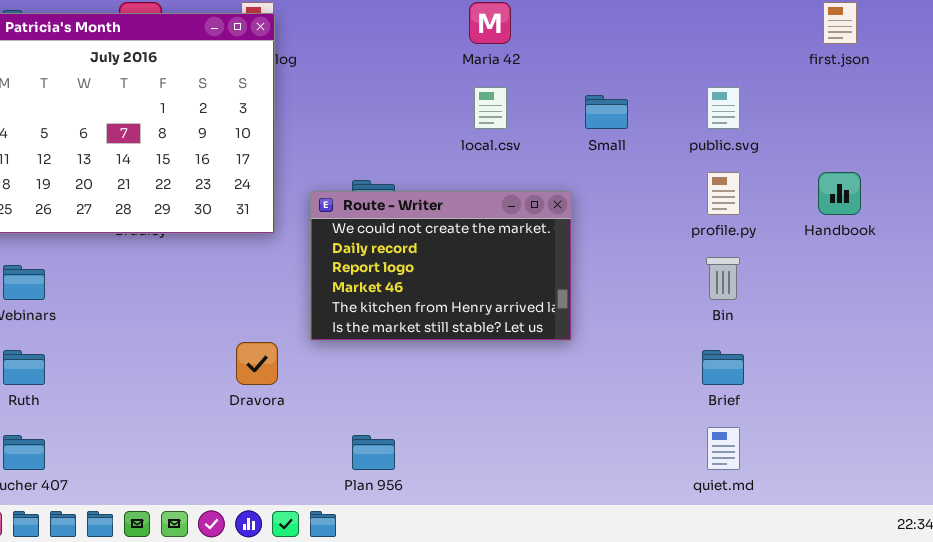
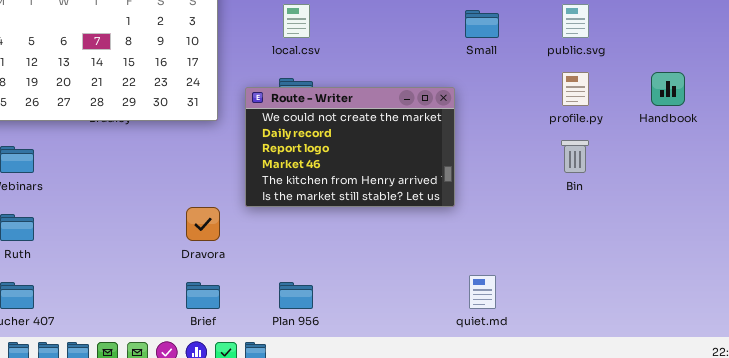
local.csv: [474,87,507,129] -> [283,4,310,38], moved
Brief: [702,350,744,385] -> [186,282,220,309], moved
quiet.md: [707,427,740,470] -> [469,275,496,309], moved

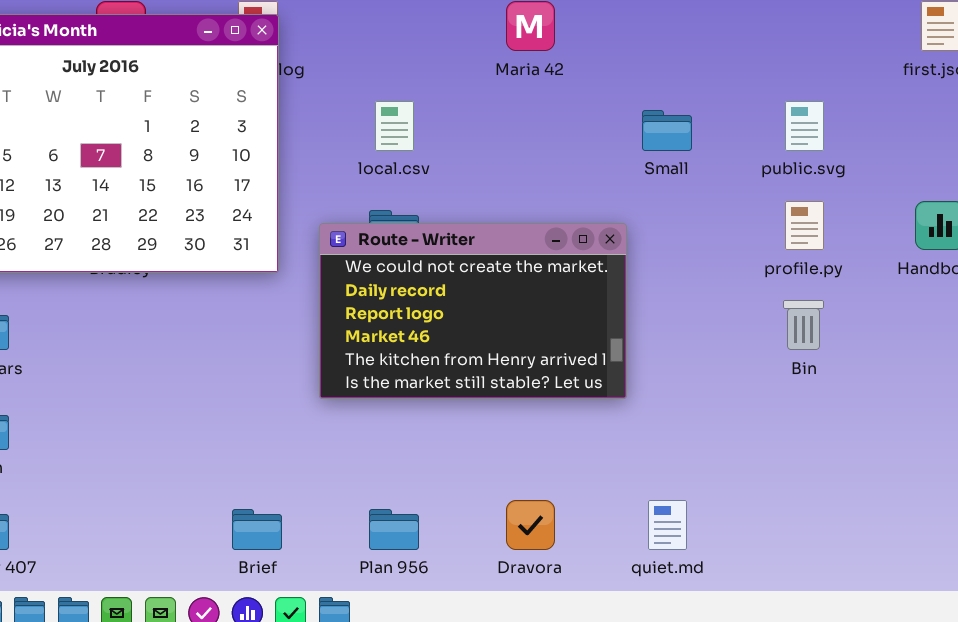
Dravora: [186,207,220,241] -> [506,500,555,550], moved

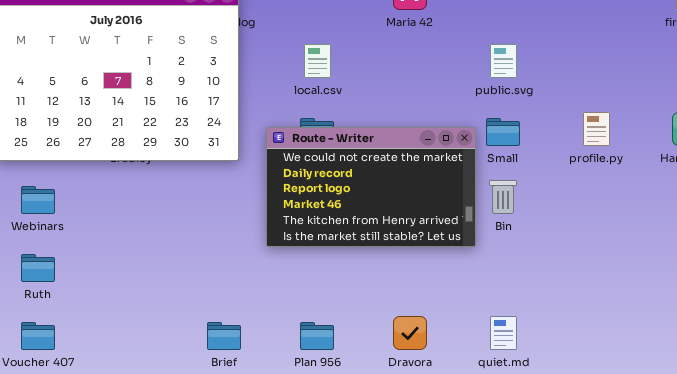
public.svg: [785,101,824,151] -> [490,44,517,78], moved
Small: [642,110,692,151] -> [486,118,520,146], moved
Bin: [783,300,824,350] -> [489,180,517,214], moved

